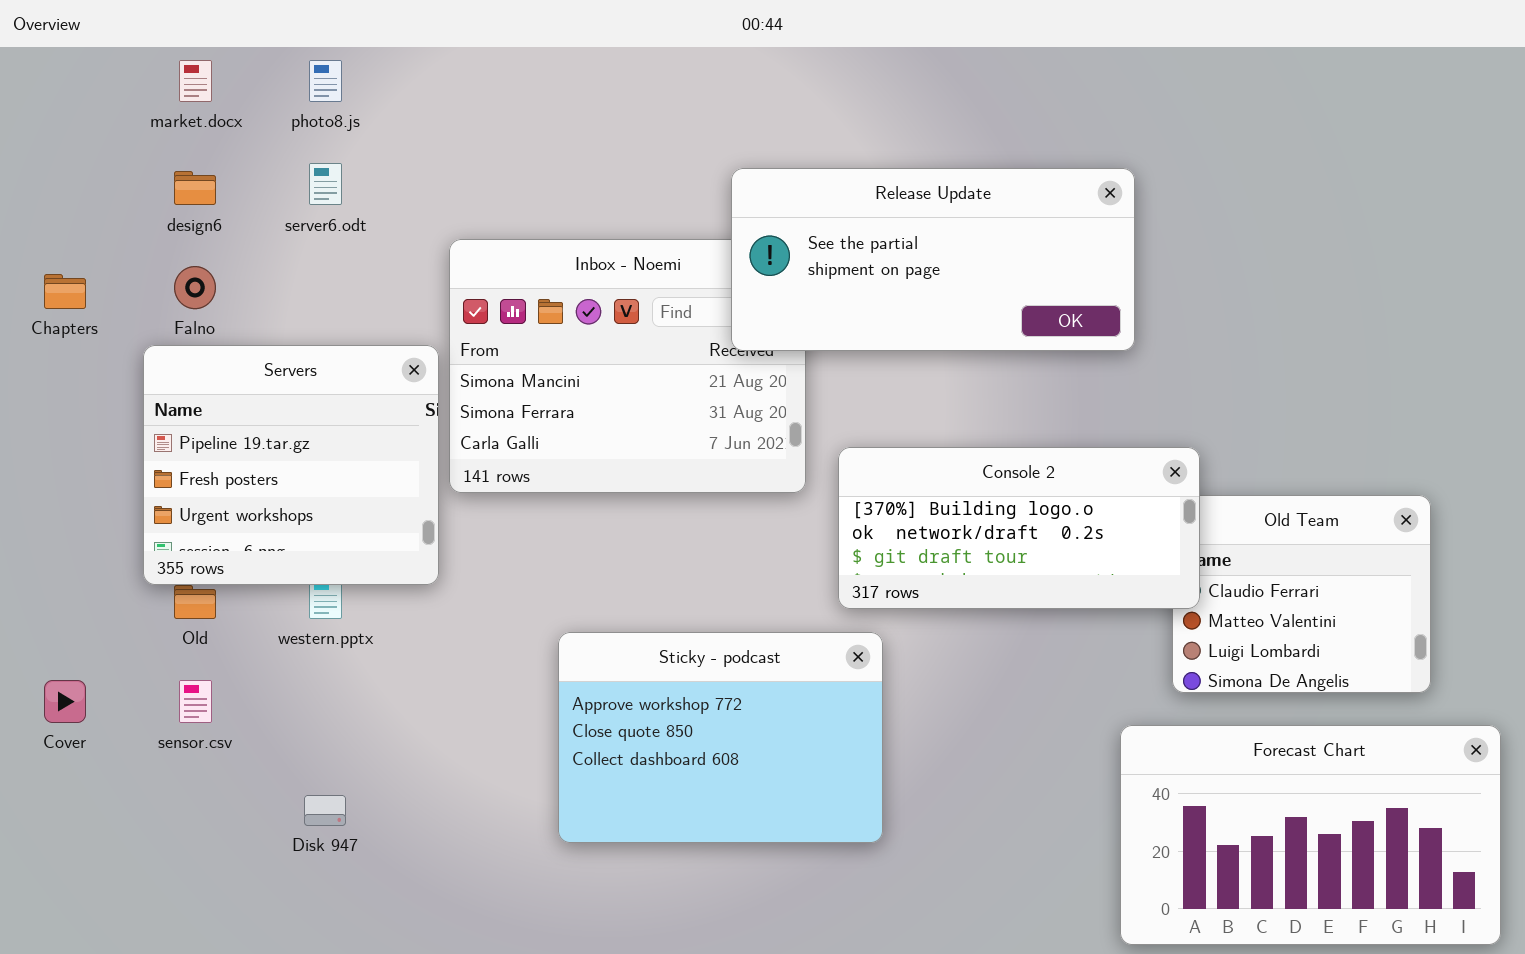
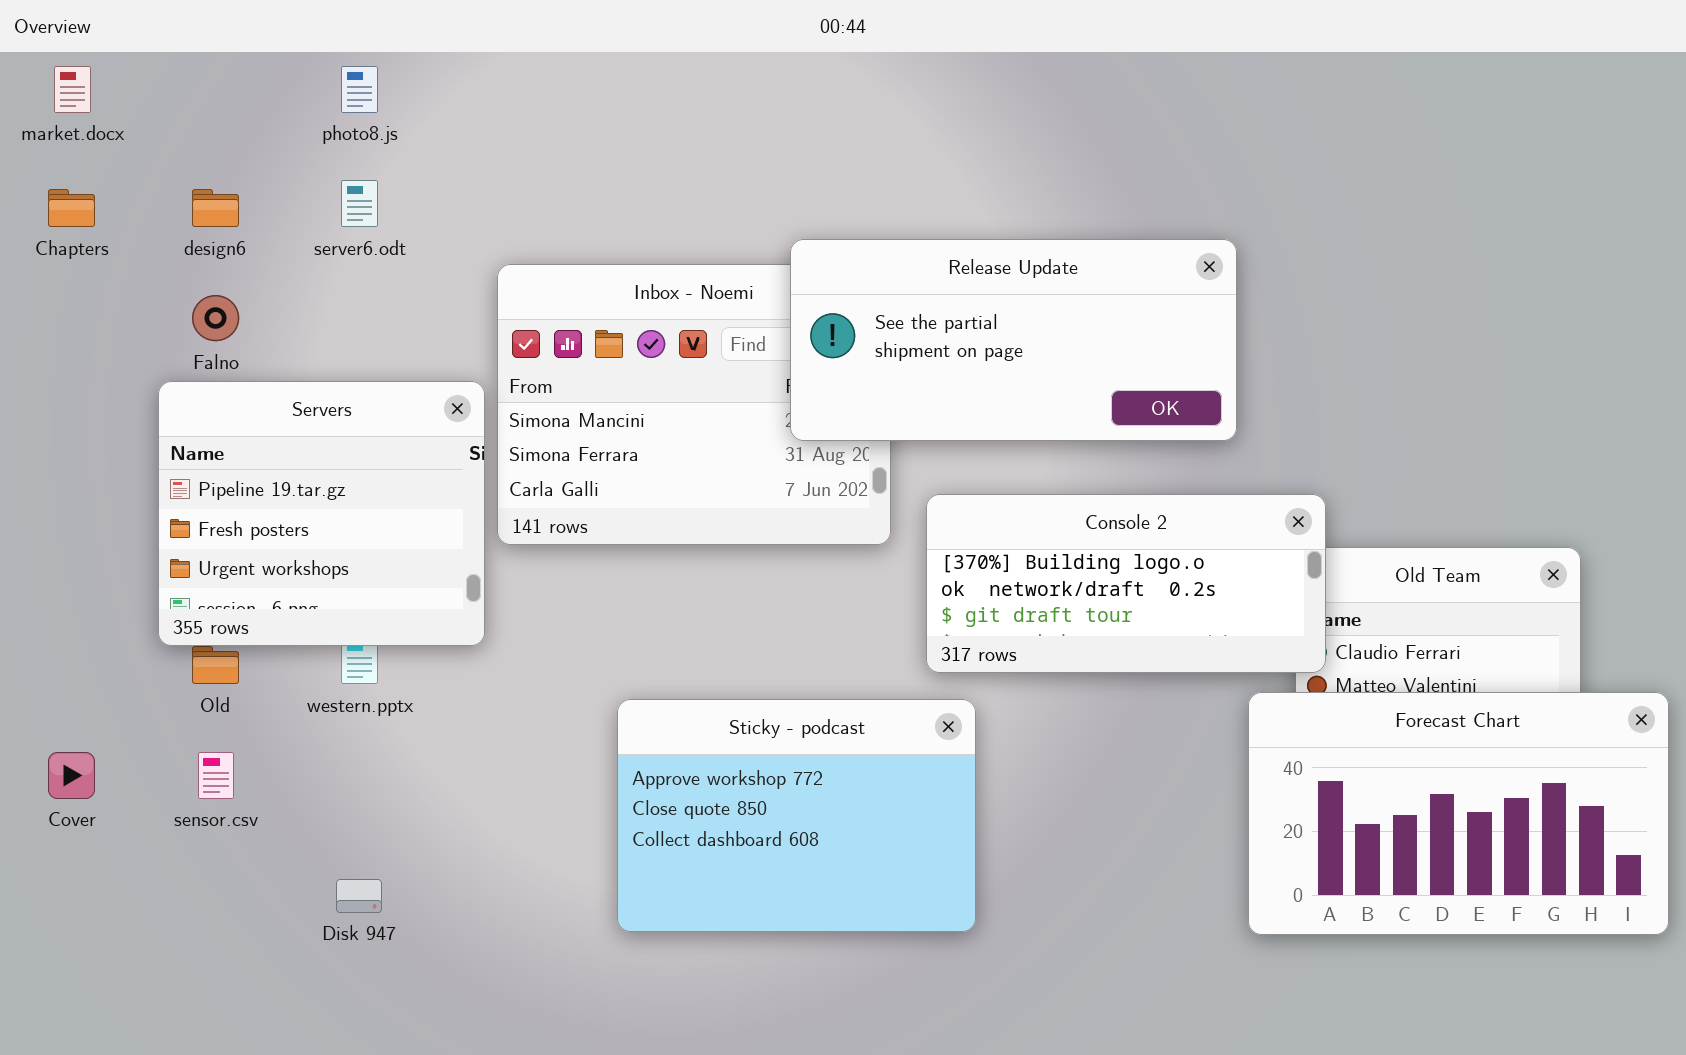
market.docx: [179,60,212,102] -> [54,66,91,113], moved
Release Update: [731,168,1135,351] -> [790,239,1237,441], moved
Chapters: [44,274,86,309] -> [48,189,95,227], moved
Forecast Chart: [1120,725,1501,945] -> [1248,692,1669,935], moved

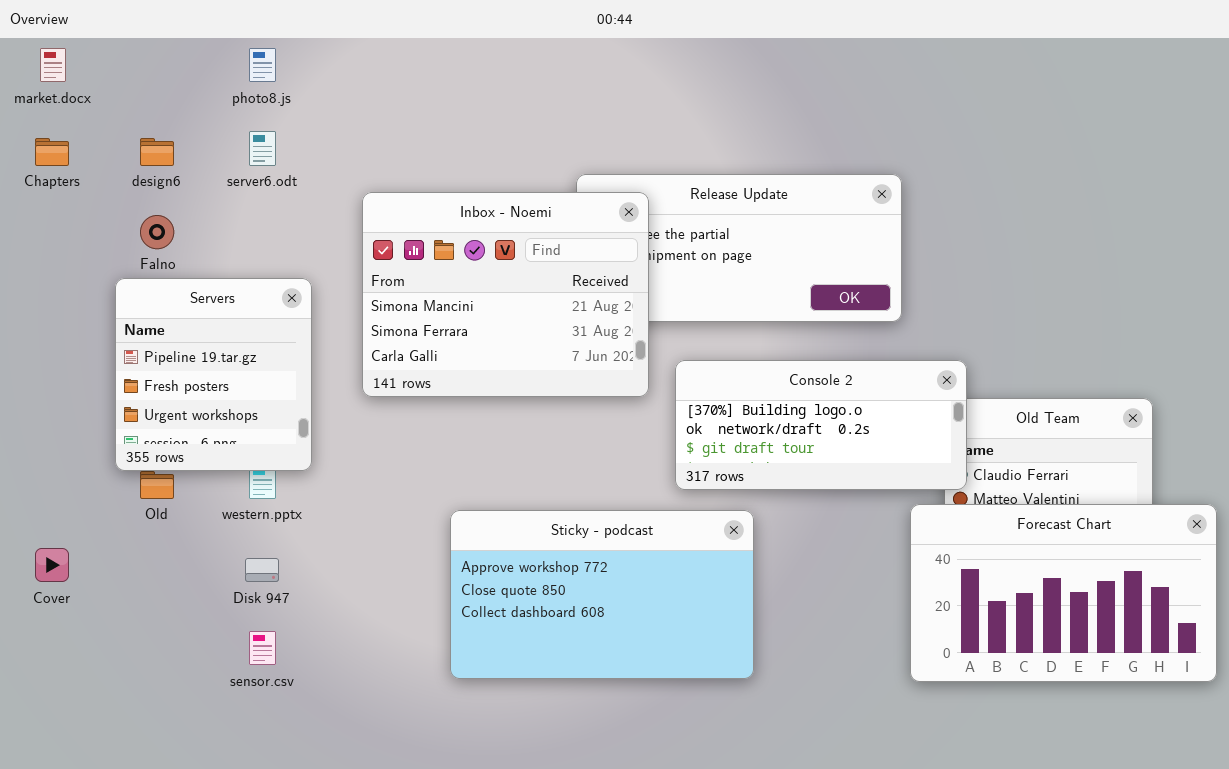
Inbox - Noemi: [497,264,891,545] -> [362,192,649,397], raised
Servers: [158,381,485,646] -> [115,278,312,471], resized
Sticky - podcast: [617,699,976,932] -> [450,510,754,679], resized
sensor.csv: [198,752,234,799] -> [249,631,276,665], moved
Disk 947: [336,879,382,913] -> [245,558,279,582], moved

